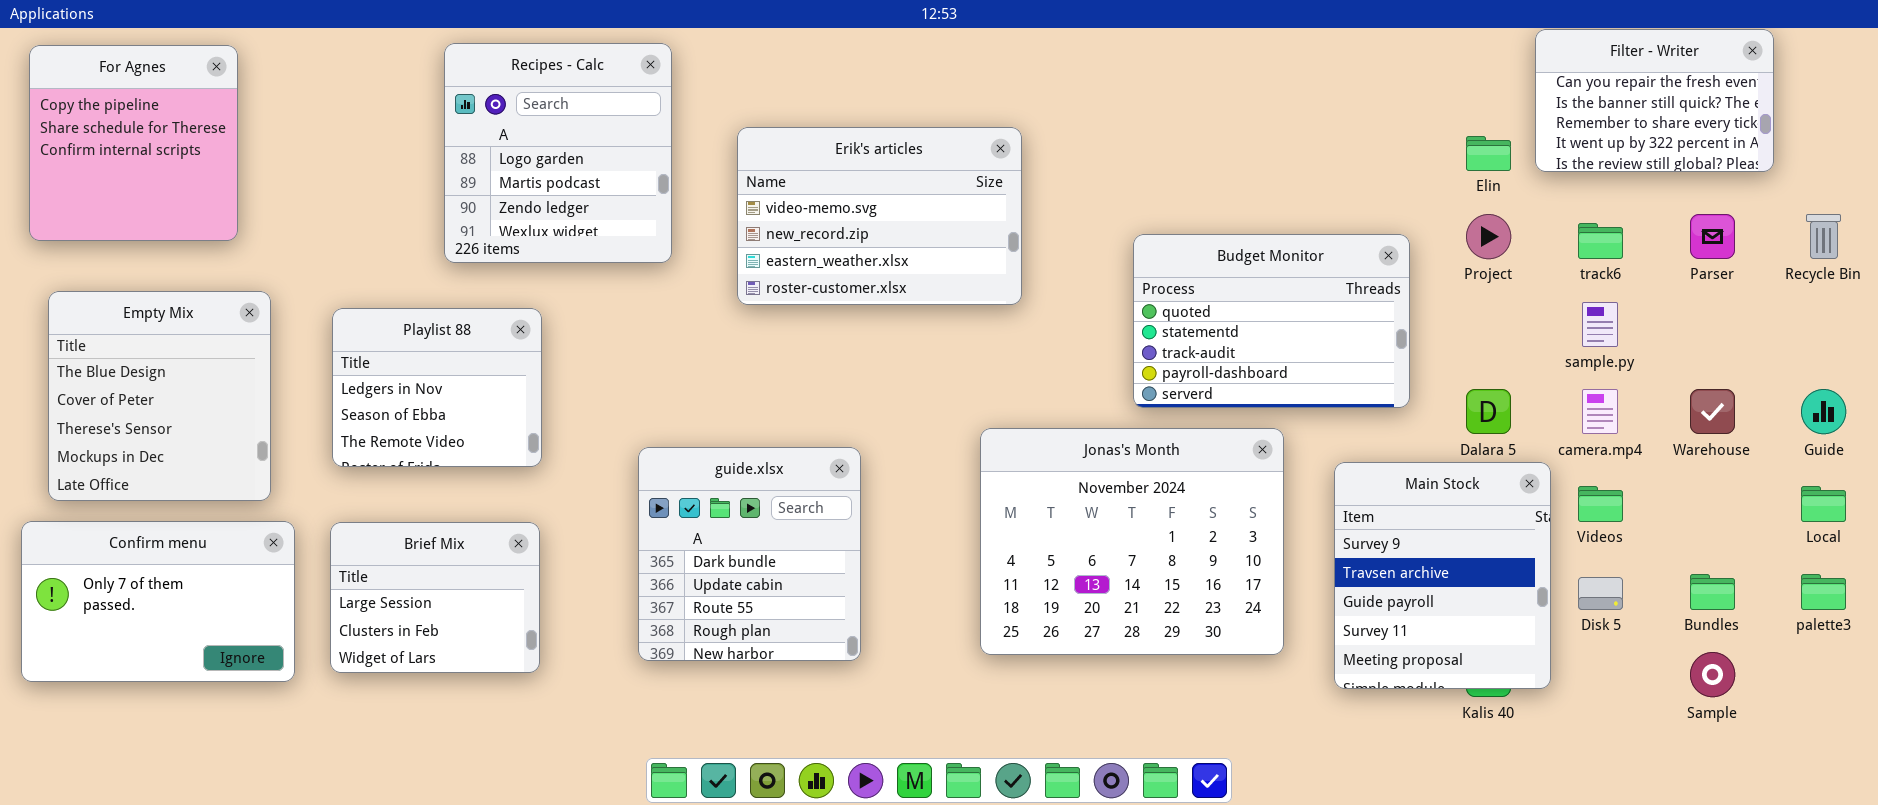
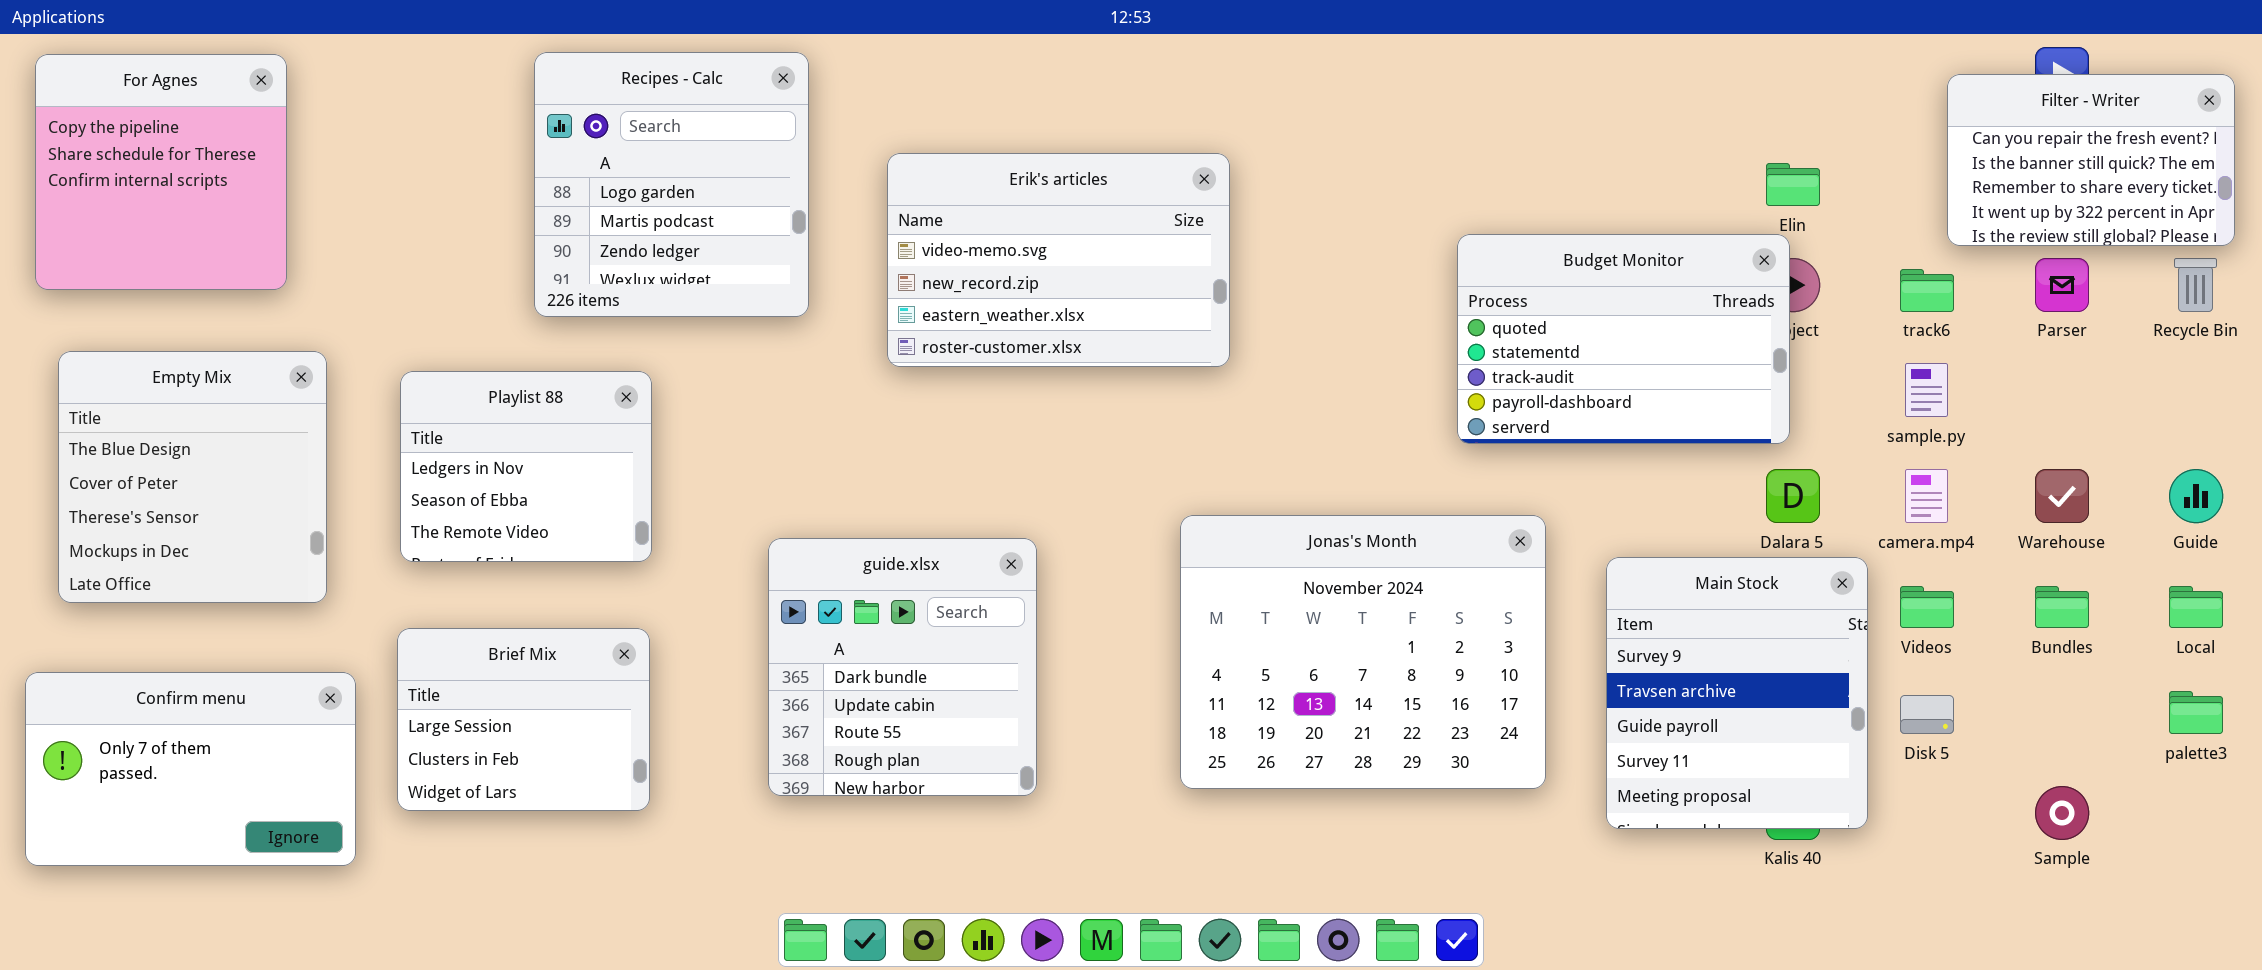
Filter - Writer: [1535,29,1774,172] -> [1947,74,2235,246], moved
Budget Monitor: [1133,234,1410,408] -> [1457,234,1790,444], moved
Confirm menu: [21,521,295,682] -> [25,672,356,866], moved
Bundles: [1690,574,1735,610] -> [2035,586,2089,628], moved

